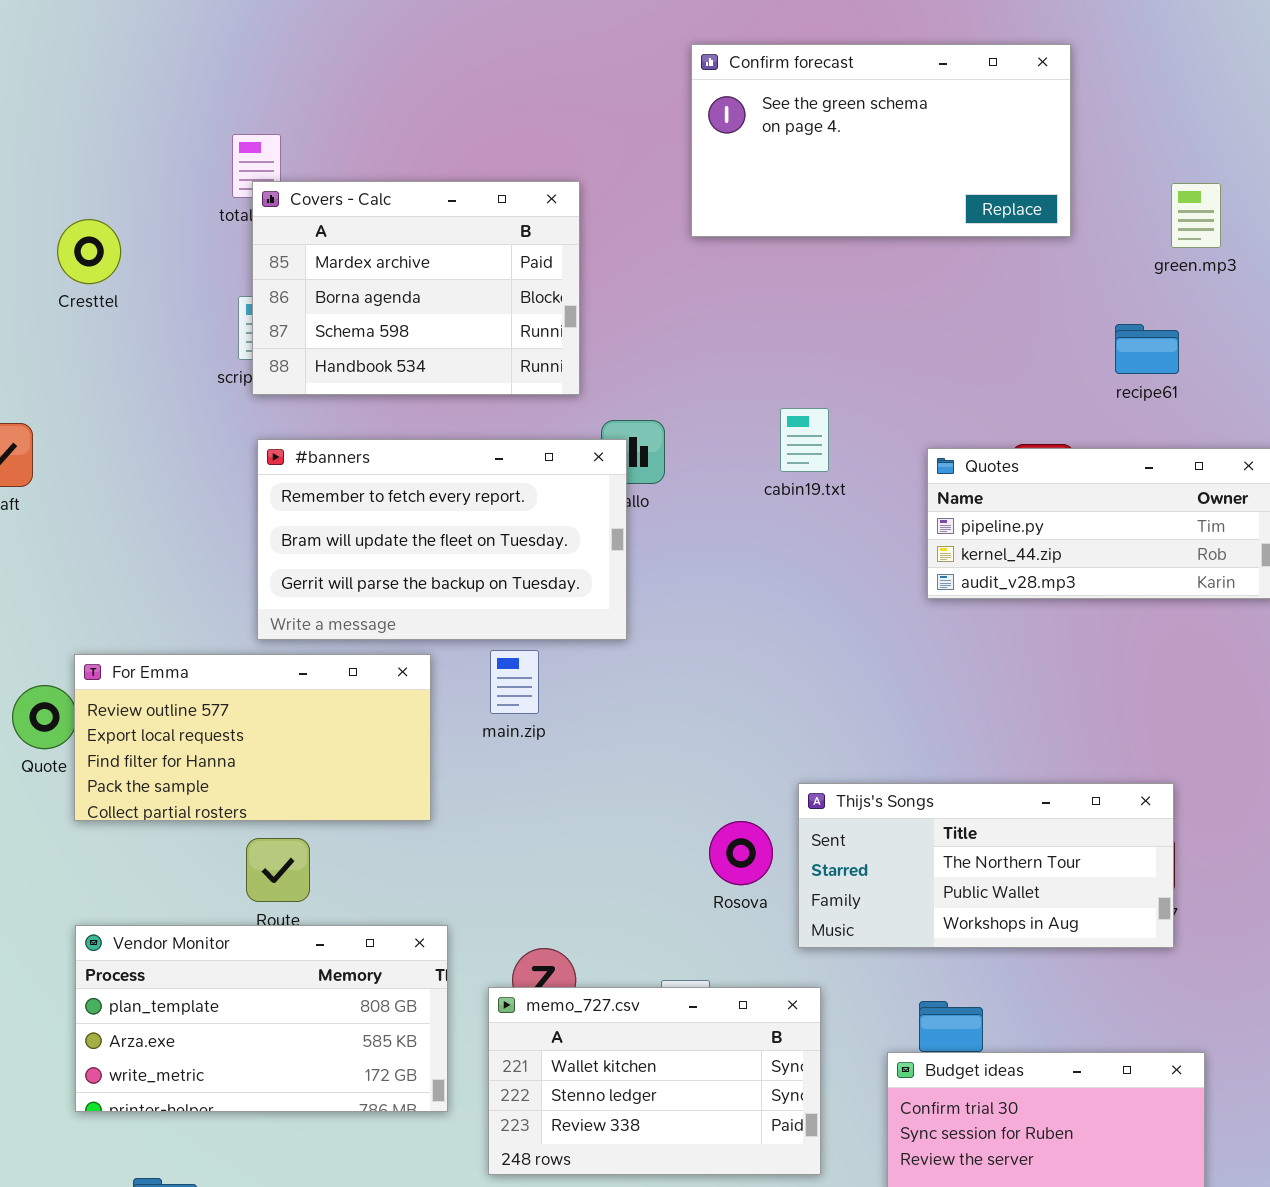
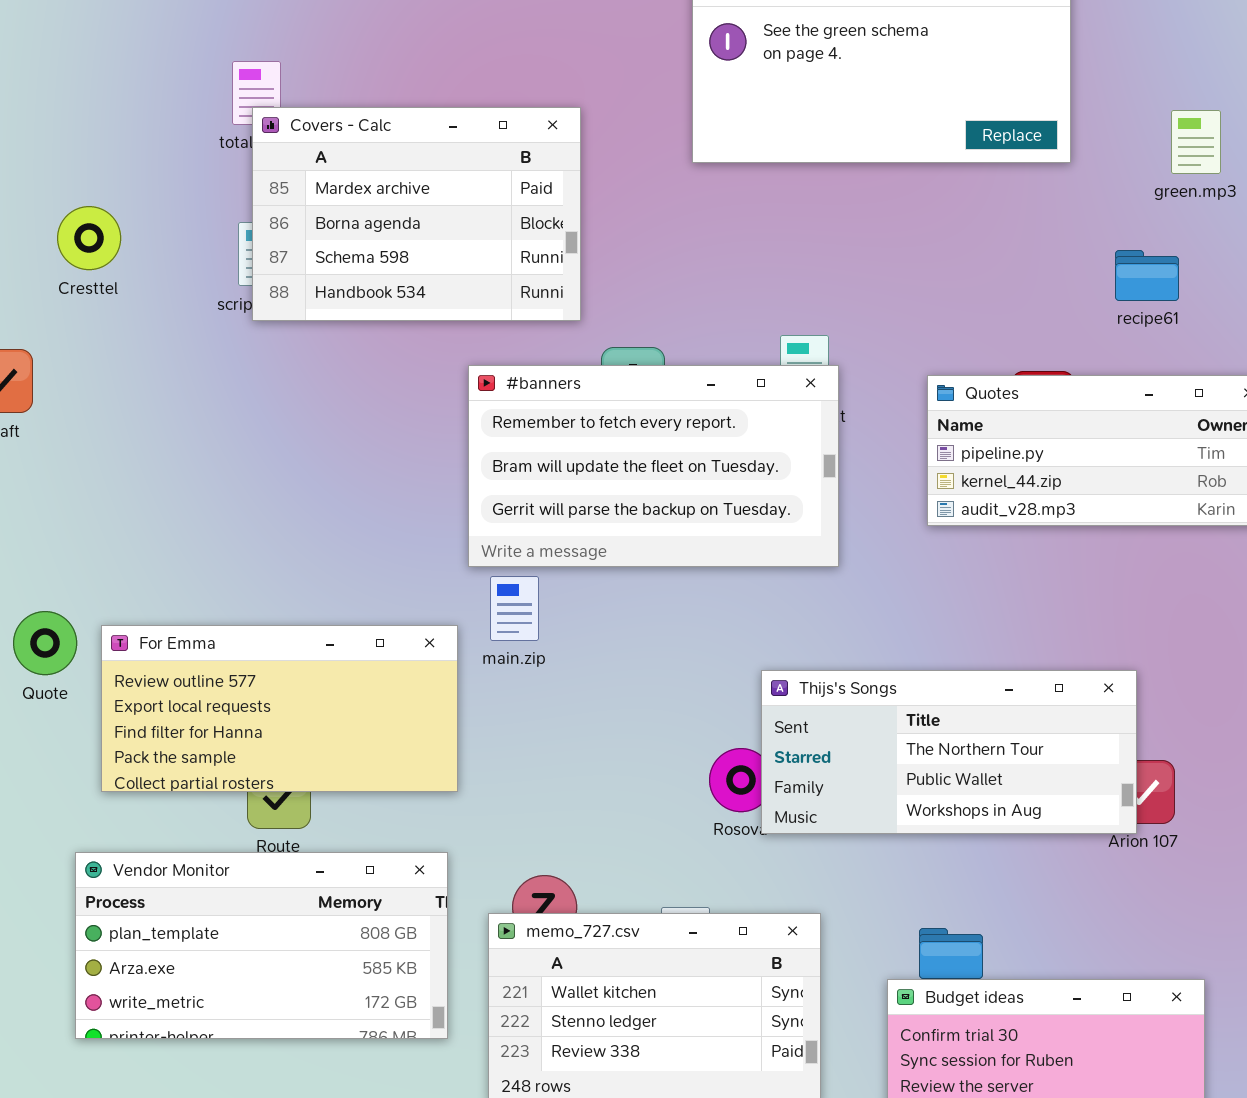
Cresttel: [57,219,121,284] -> [57,206,121,270], moved
#banners: [257,439,627,640] -> [468,365,839,567], moved
For Emma: [74,654,431,821] -> [101,625,458,792], moved
Thijs's Songs: [798,783,1174,948] -> [761,670,1137,834], moved

